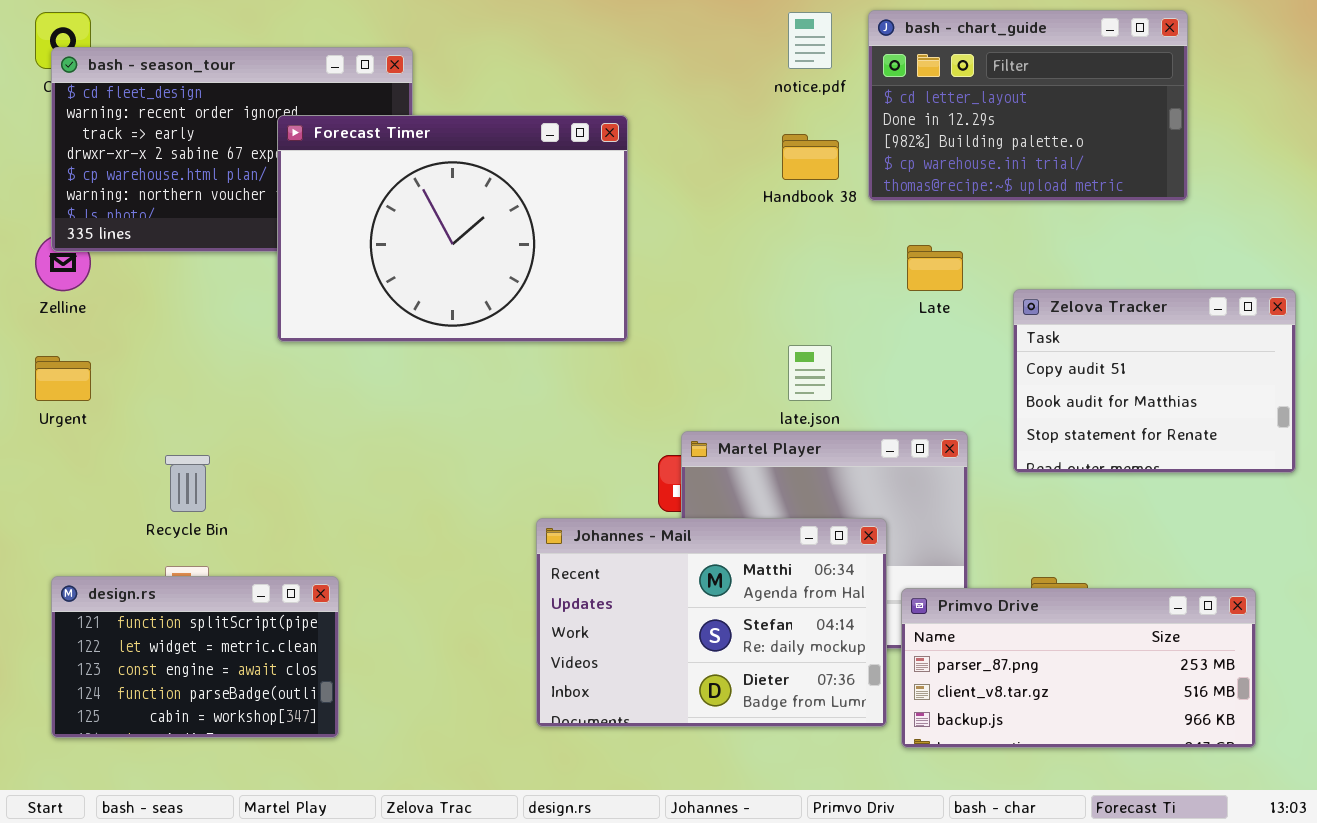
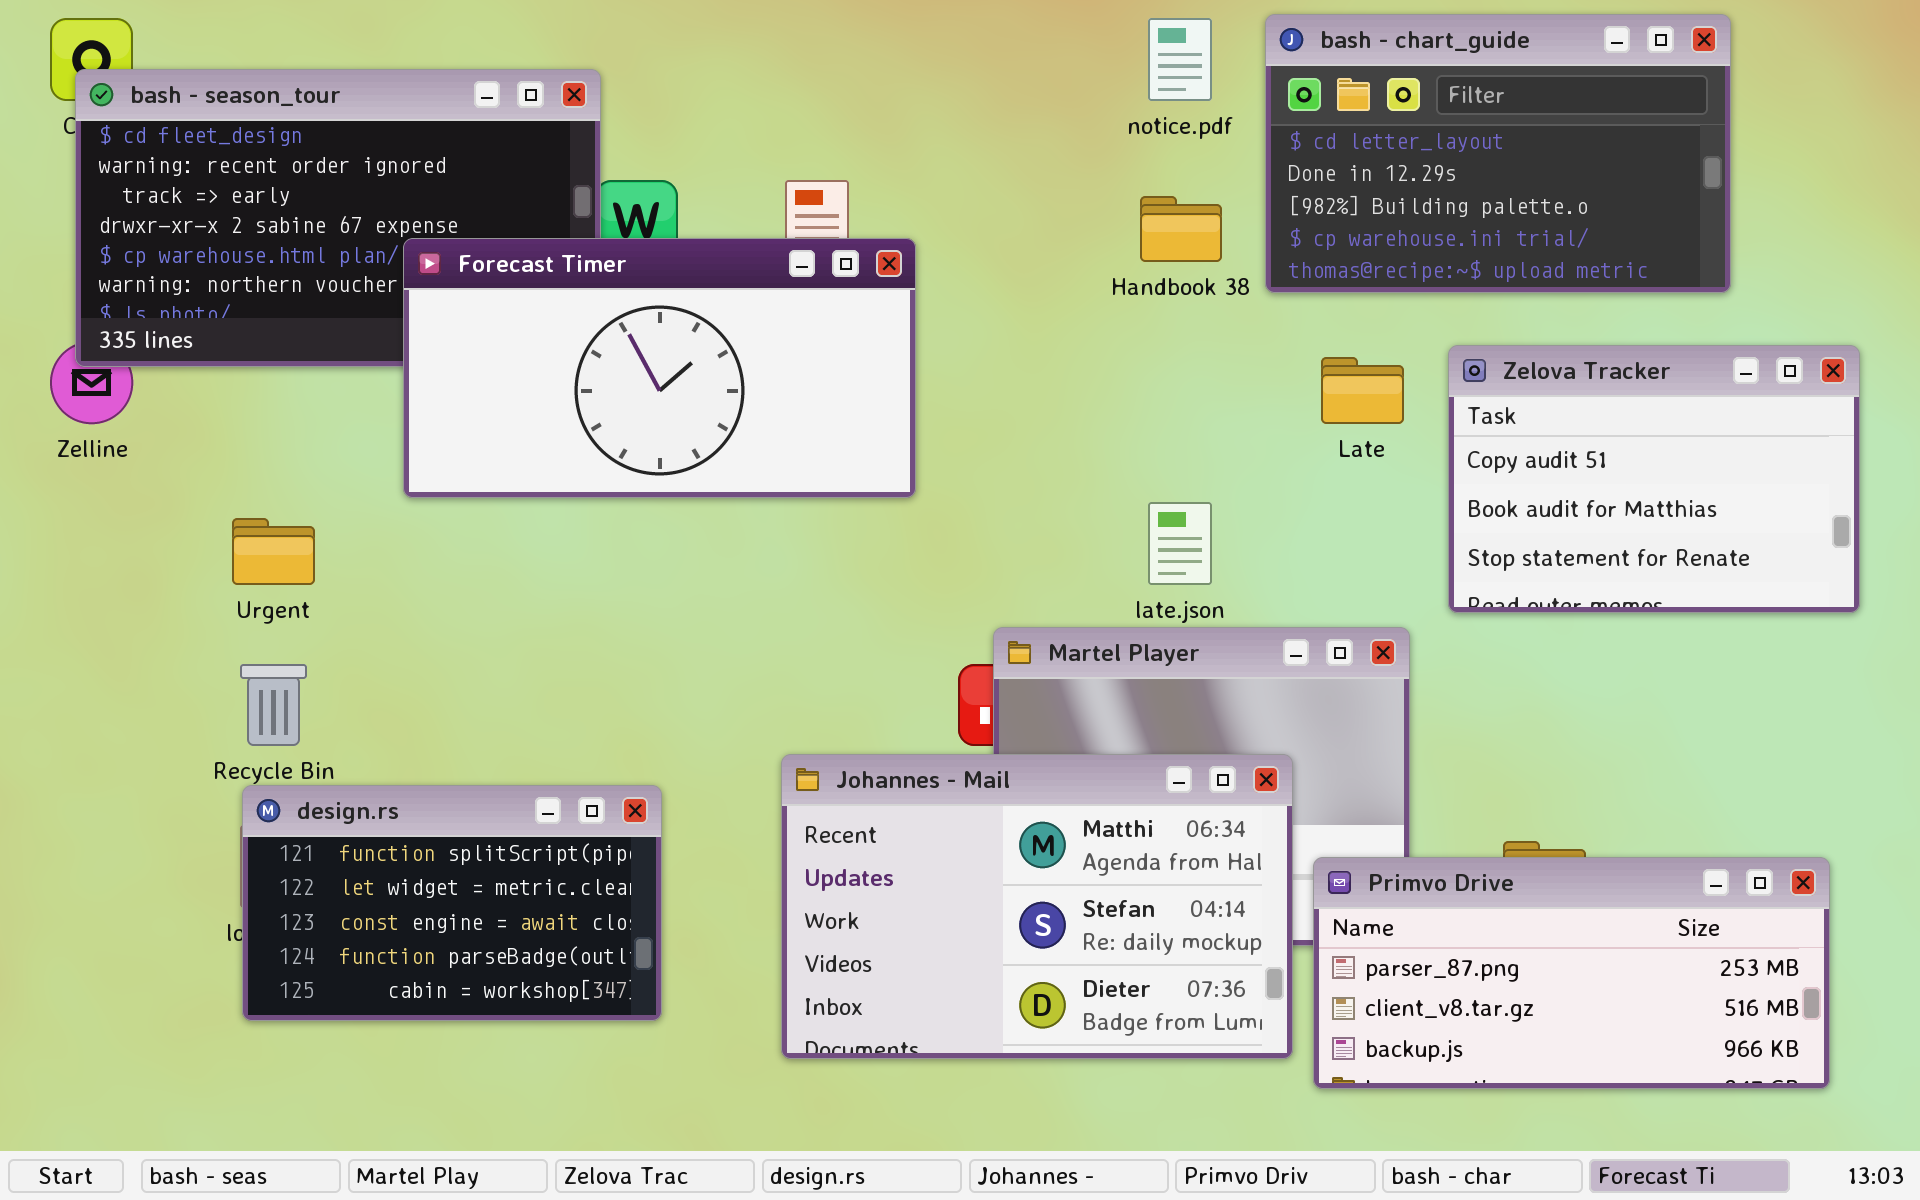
Forecast Timer: [277,115,628,342] -> [403,238,916,498], resized
Zelova Tracker: [1013,289,1296,473] -> [1448,345,1860,613], moved
Urgent: [35,356,91,401] -> [232,518,315,585], moved
design.rs: [51,576,339,738] -> [242,785,662,1021], moved

